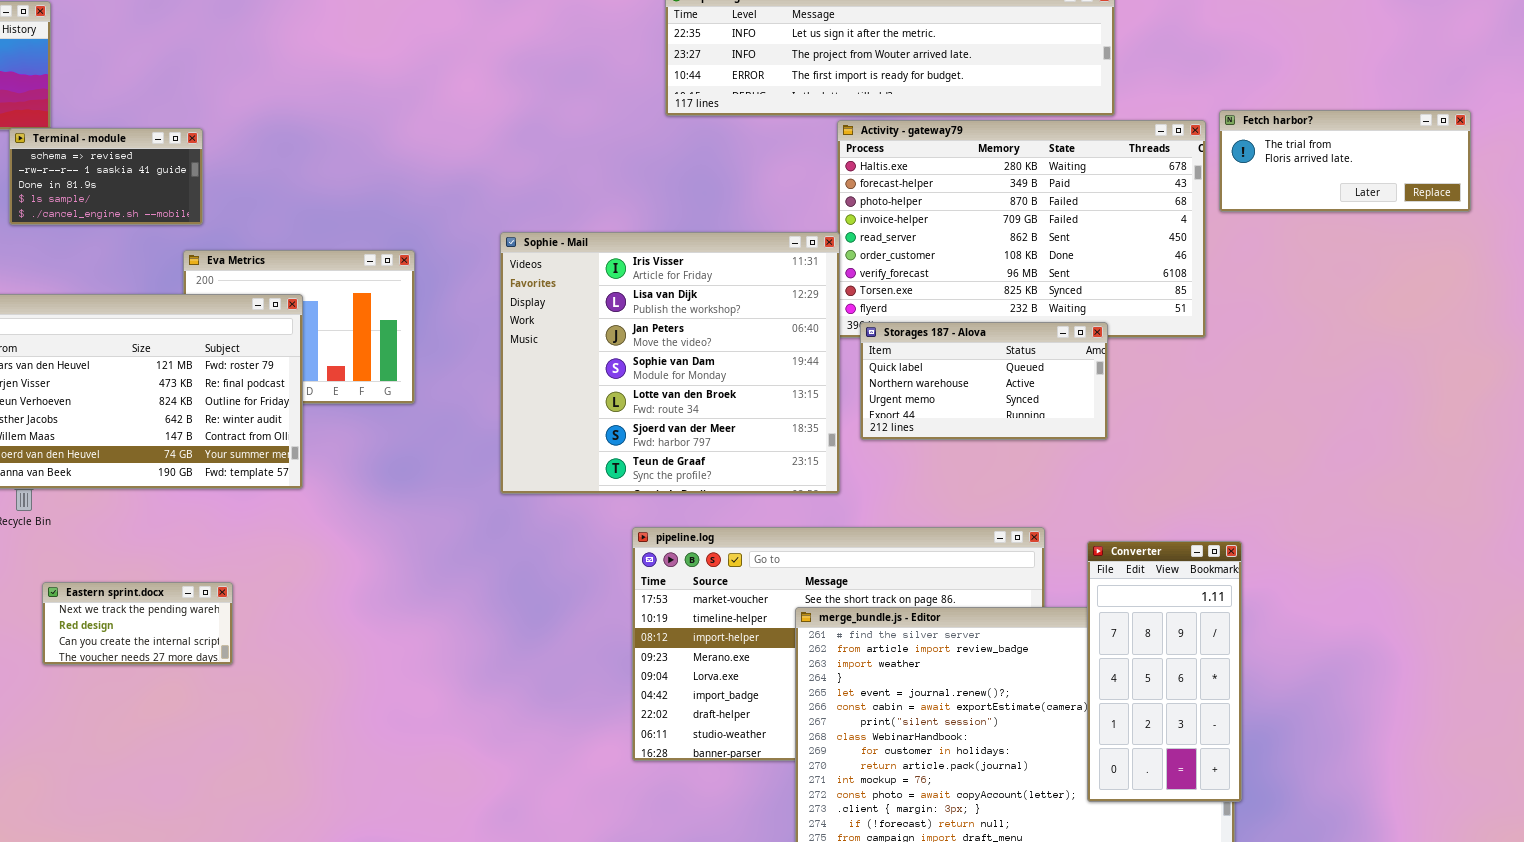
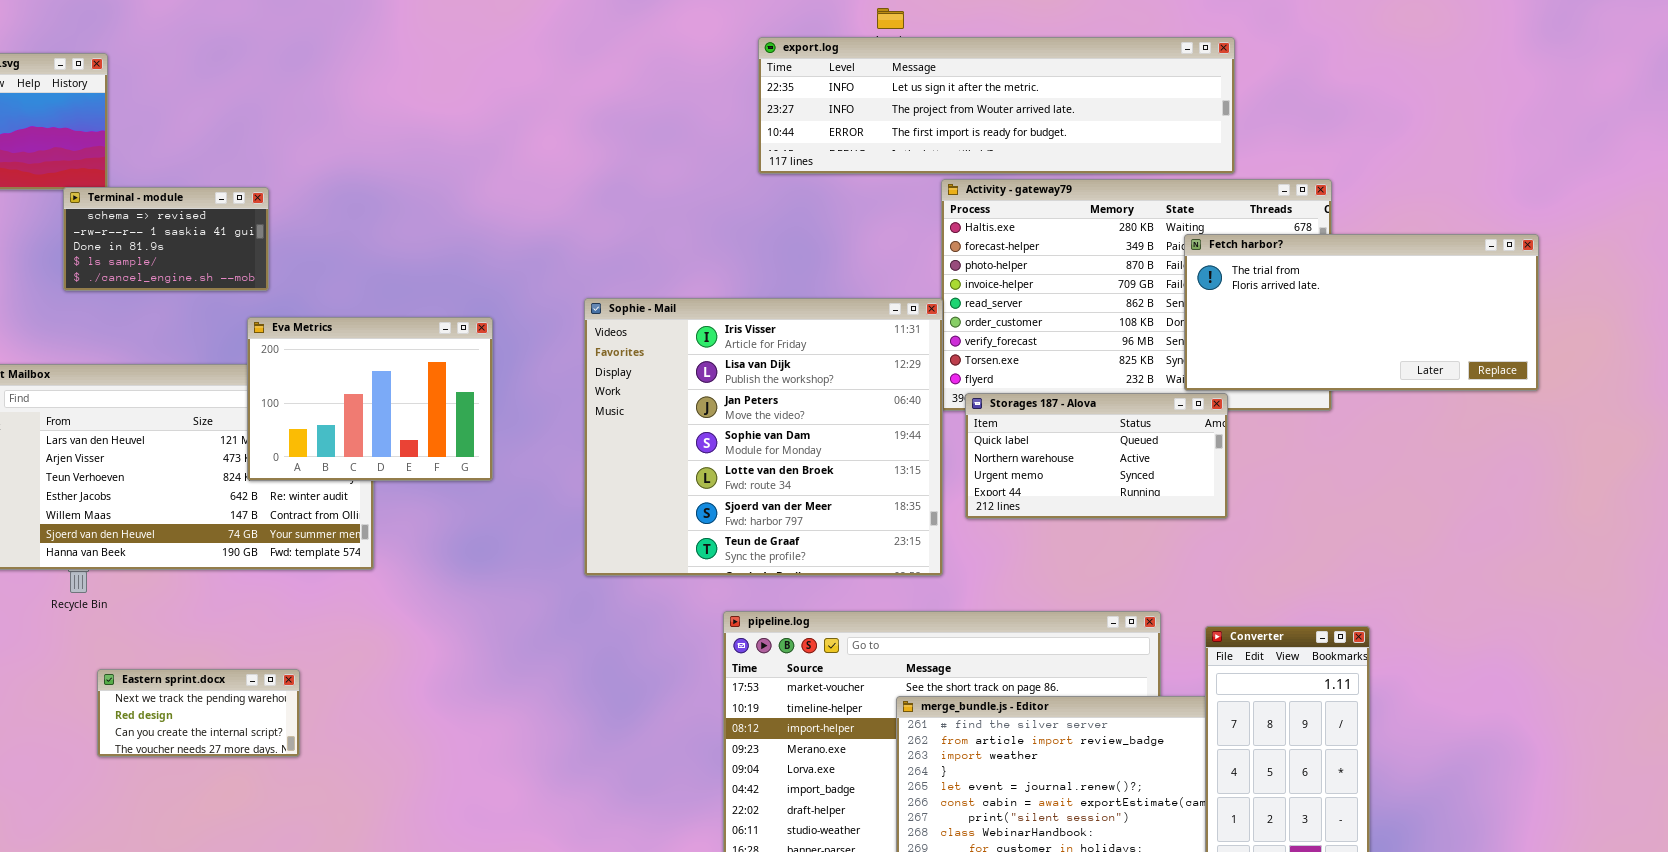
Fetch harbor?: [1219,110,1471,212] -> [1184,234,1539,391], moved, resized
Eva Metrics: [183,250,415,404] -> [247,317,493,481], raised

